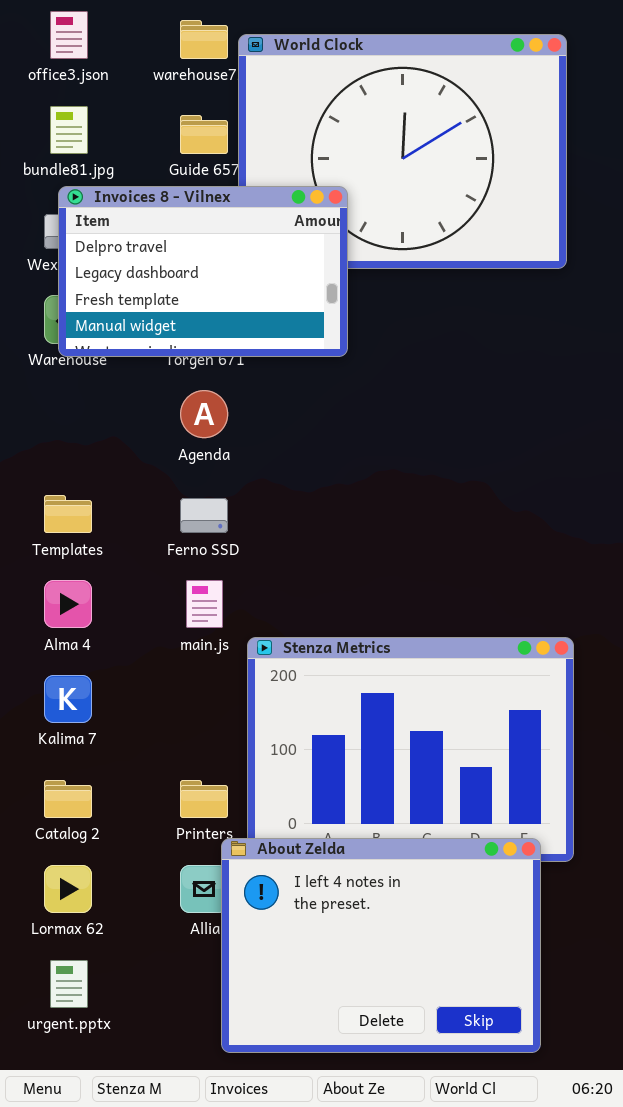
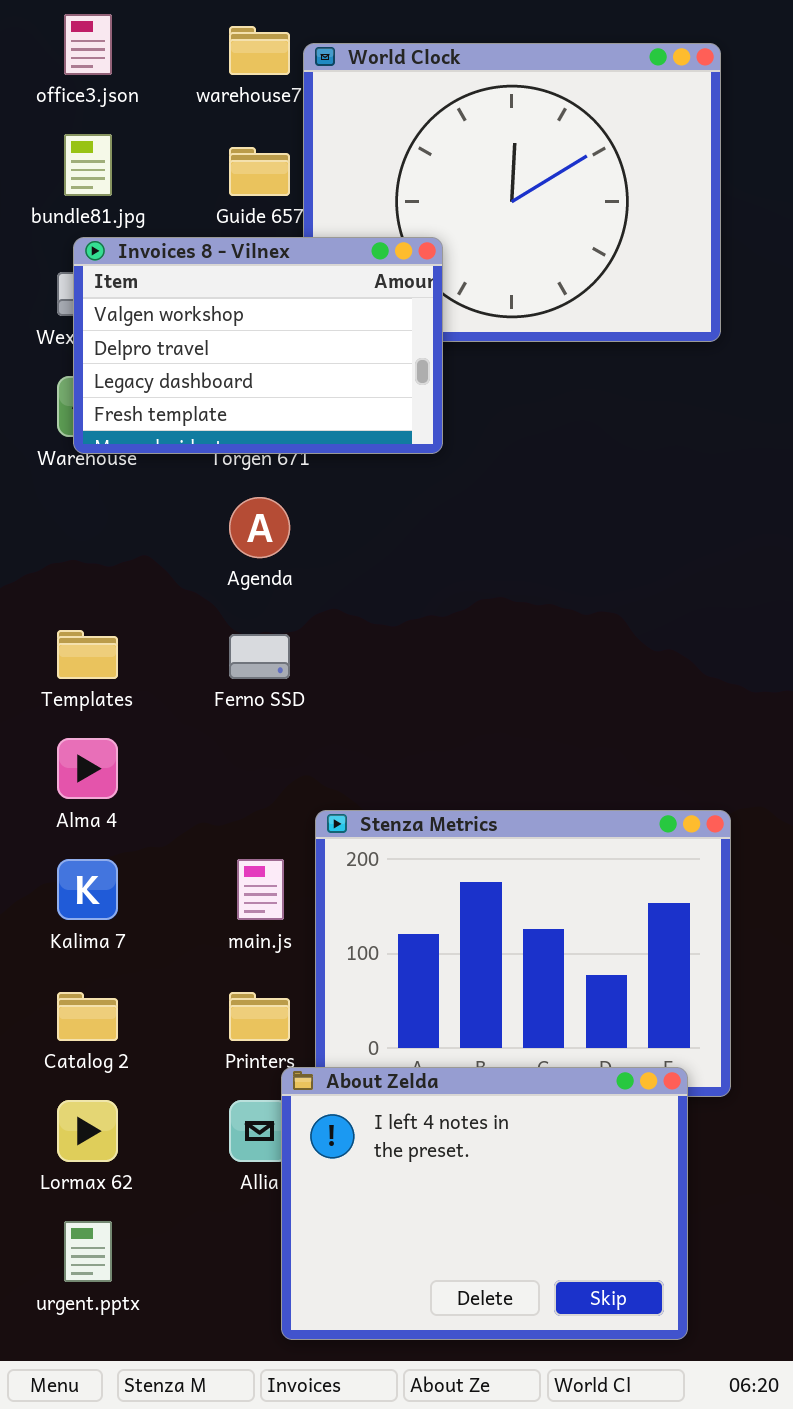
Invoices 8 - Vilnex: [58,186,348,357] -> [73,237,443,454], scrolled up 1 row
main.js: [186,580,223,628] -> [237,859,284,920], moved

